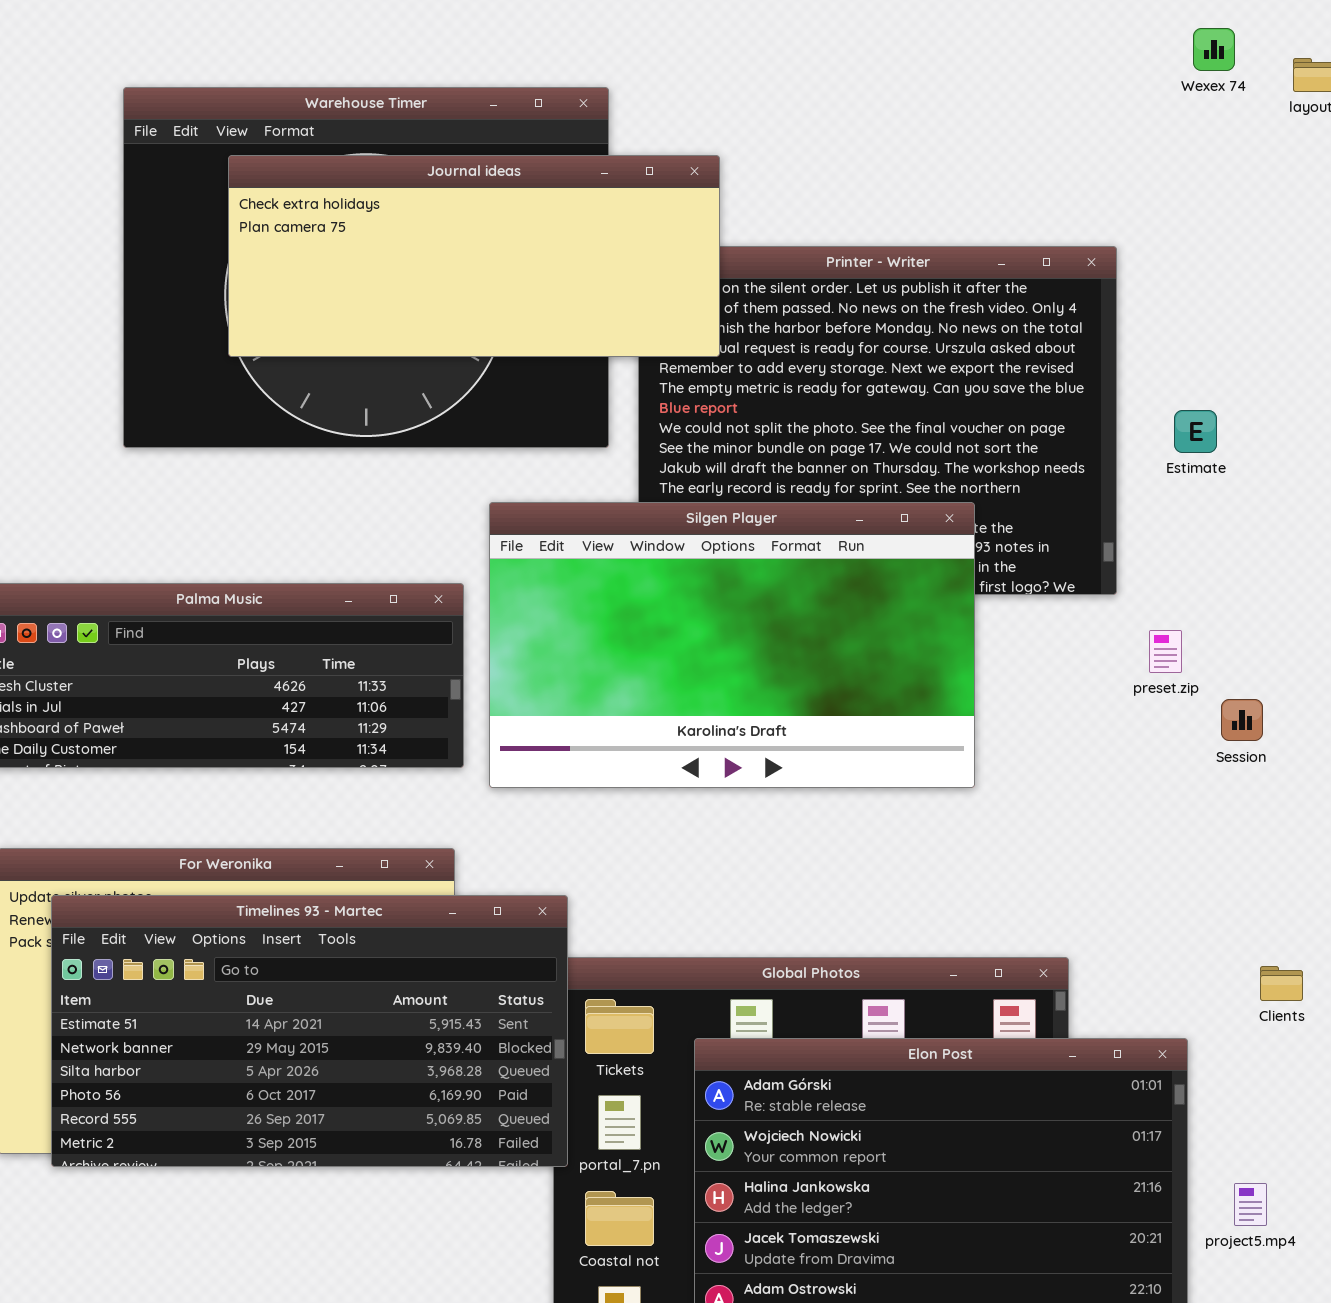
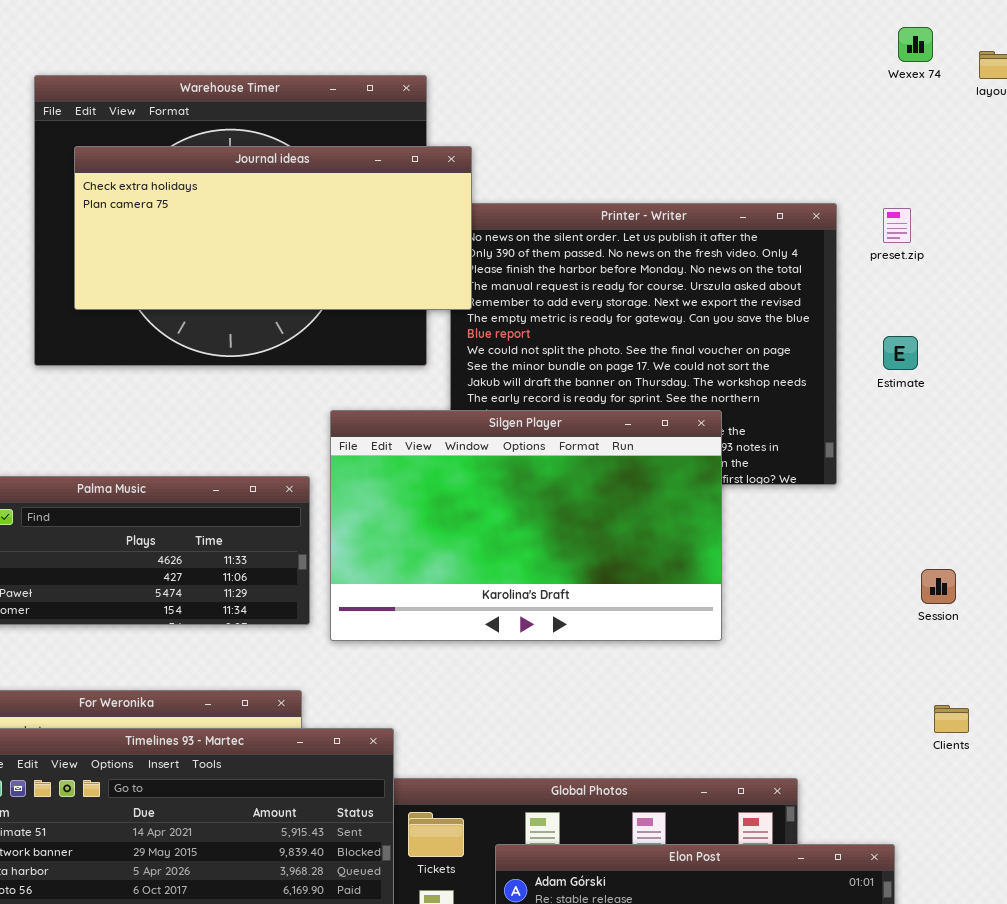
Journal ideas: [228,155,720,357] -> [74,146,472,310], moved
preset.zip: [1149,630,1182,673] -> [883,208,911,243], moved
Clients: [1260,966,1303,1001] -> [934,705,969,733], moved

